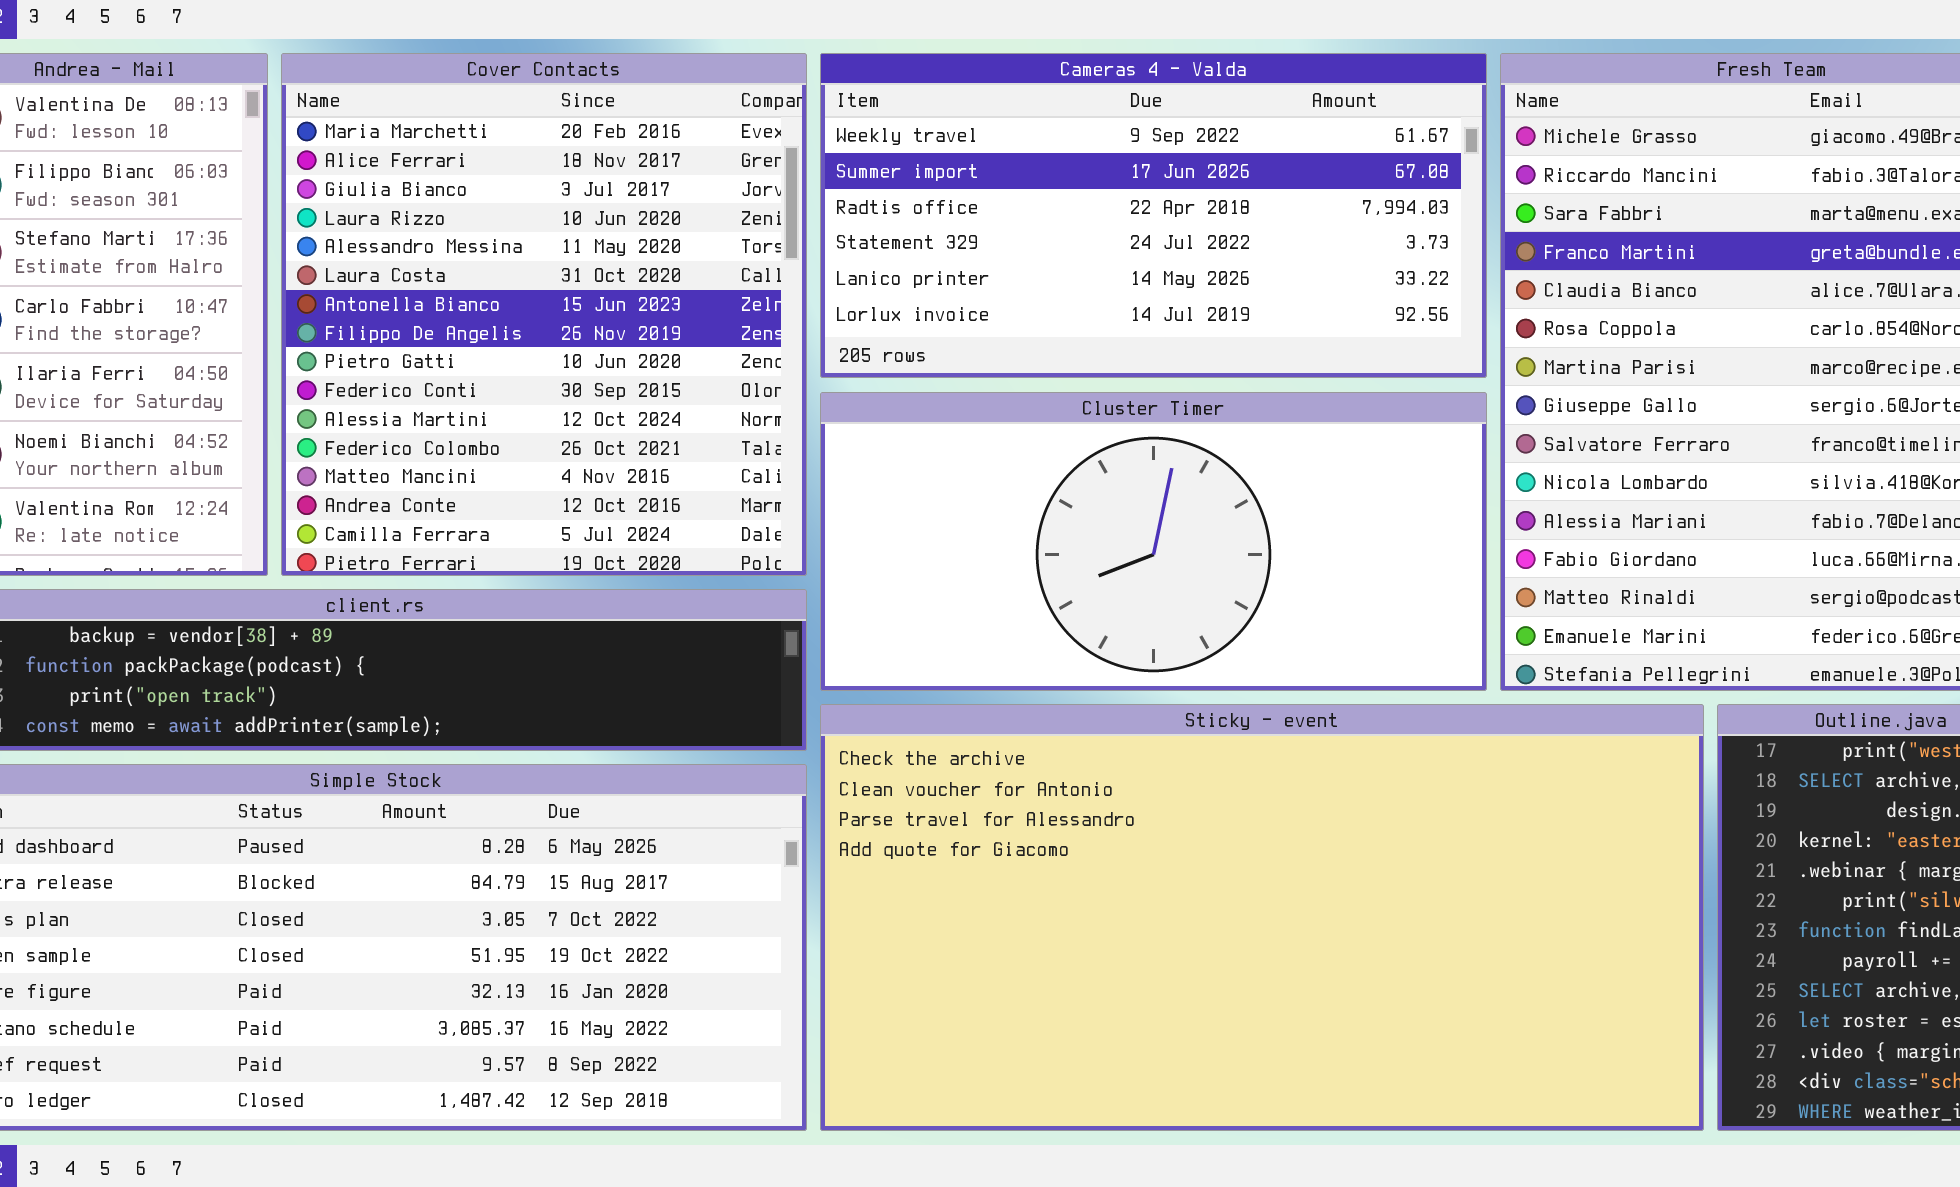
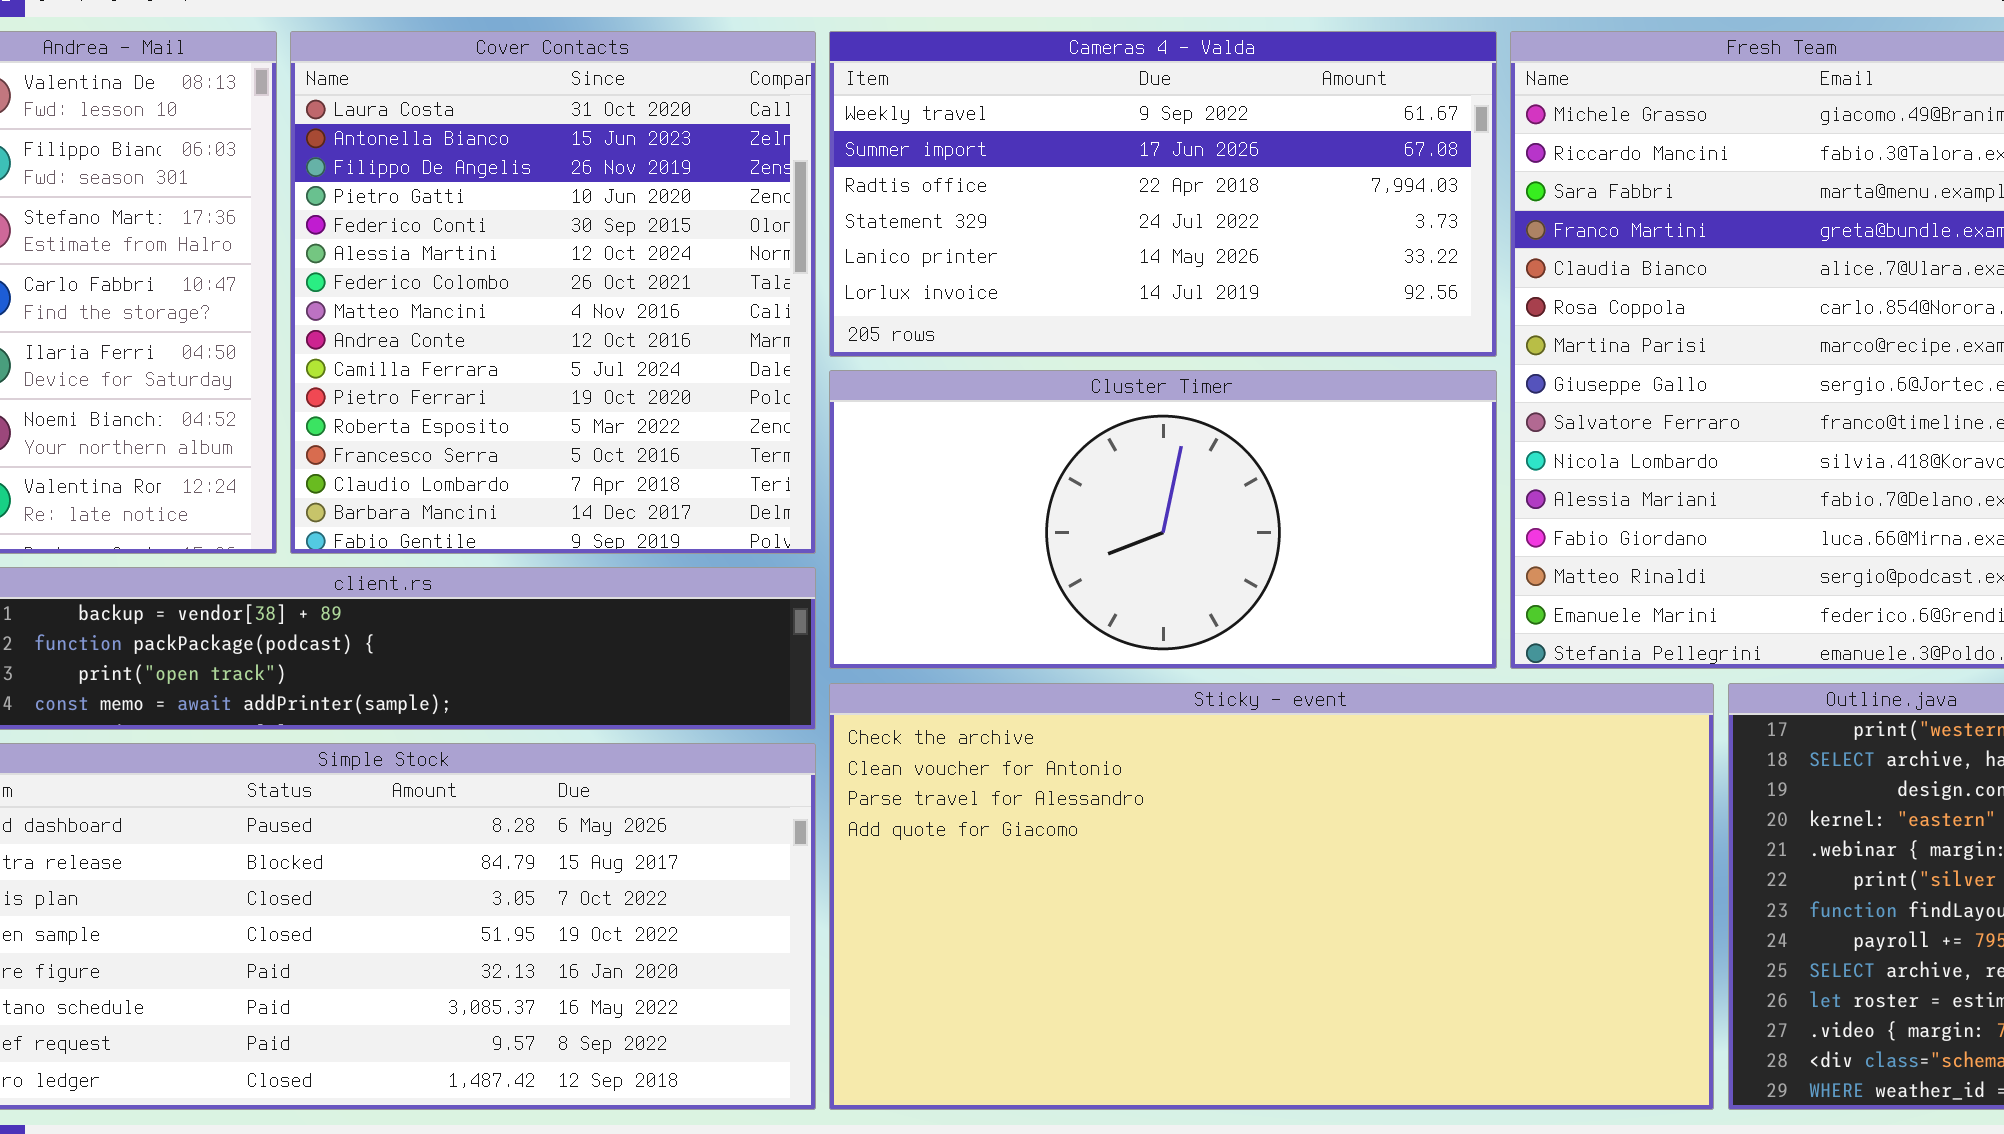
Cover Contacts: [281,53,807,576] -> [290,31,816,554], scrolled down 5 rows

